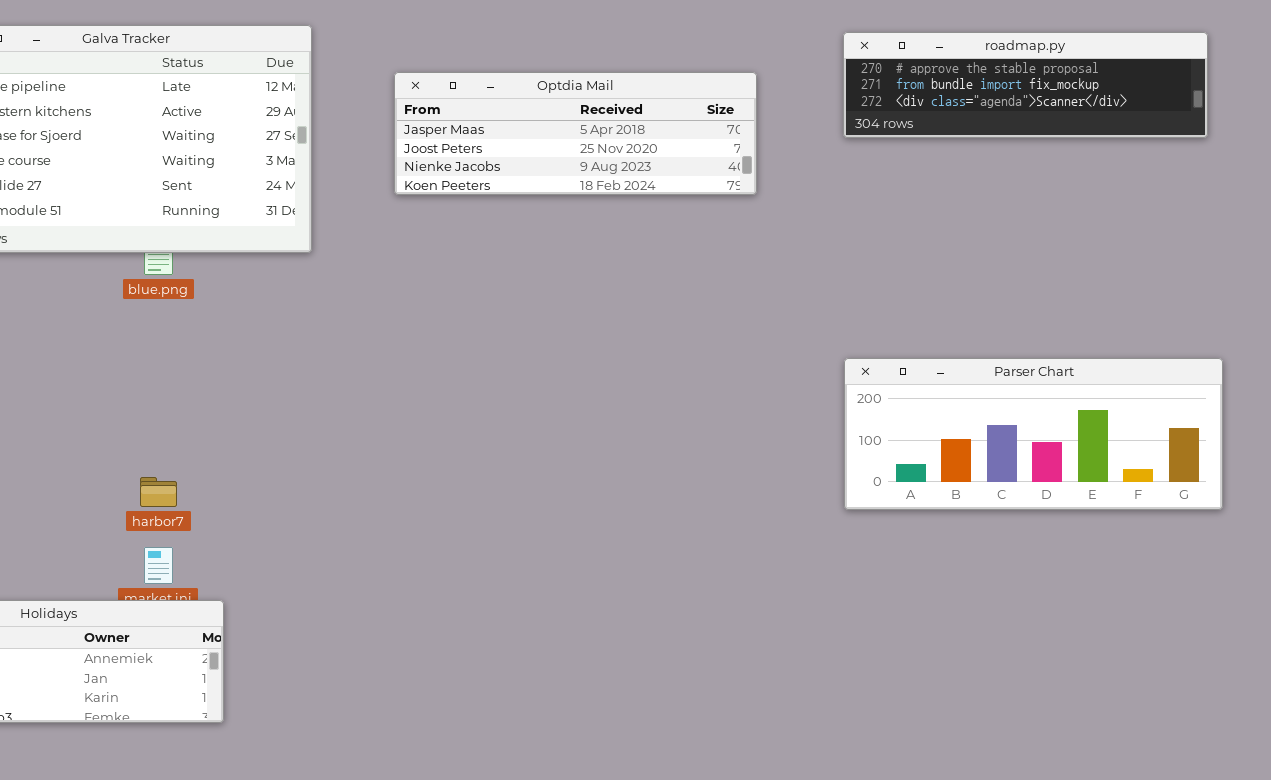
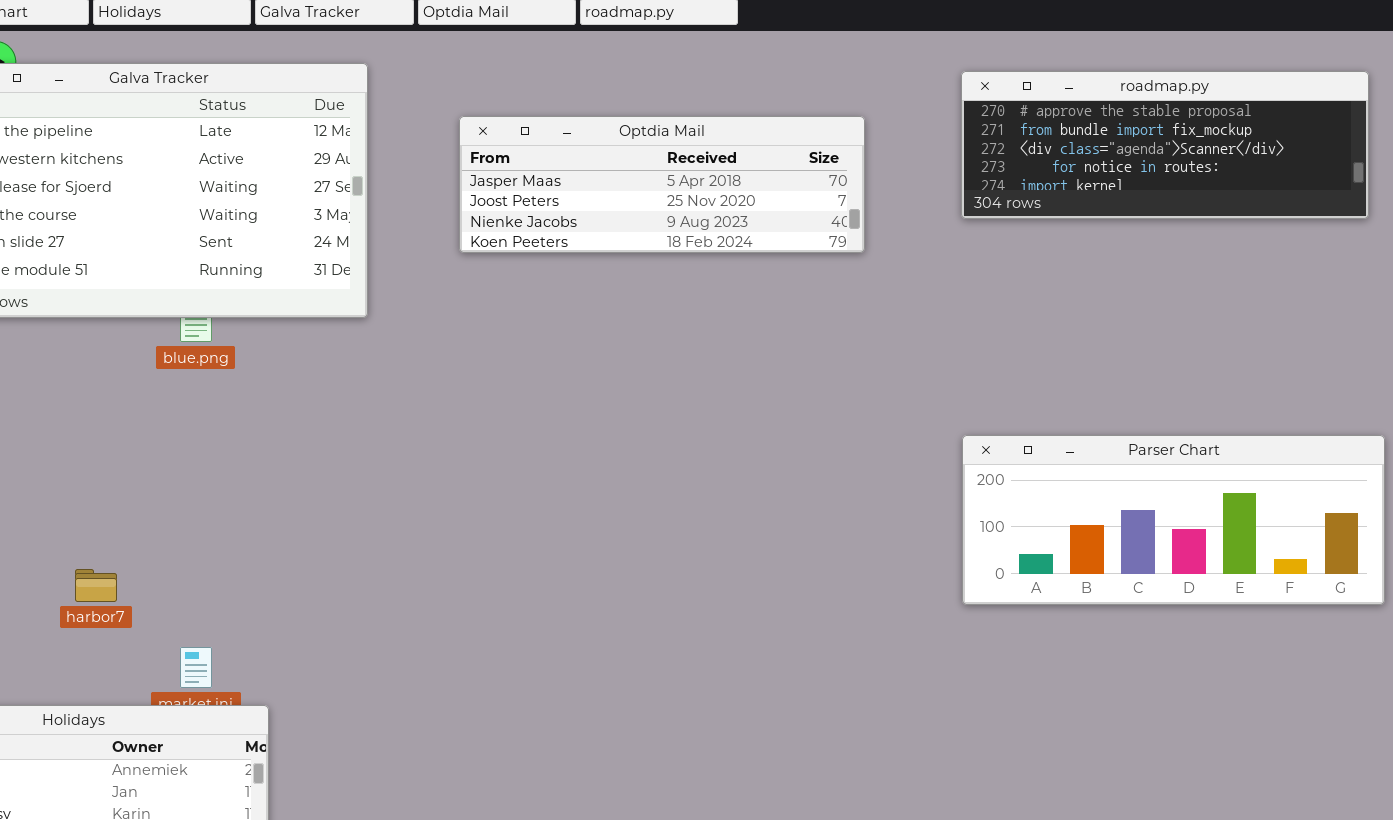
roadmap.py: [843,32,1208,138] -> [961,71,1369,219], resized
harbor7: [140,477,177,507] -> [75,569,117,602], moved

